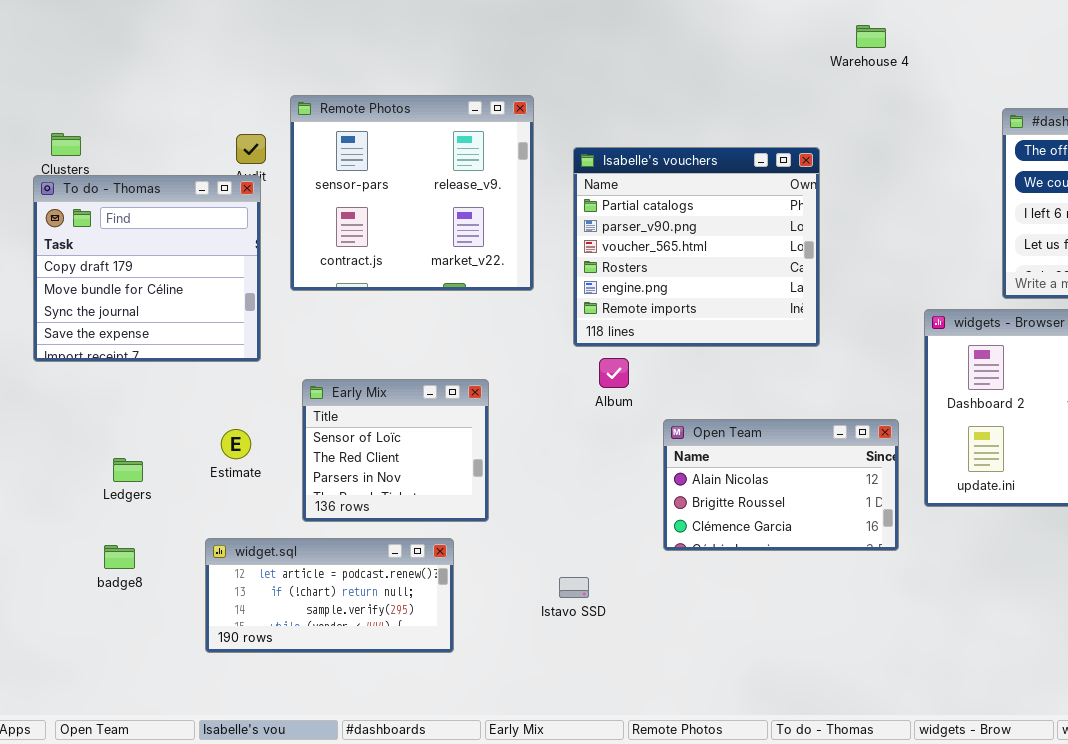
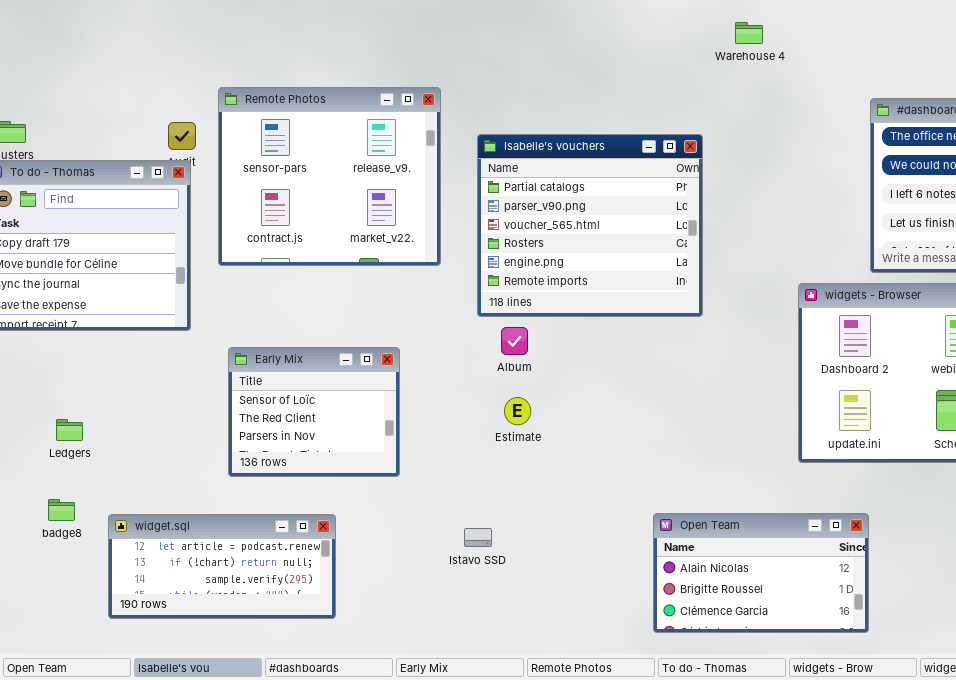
Open Team: [663,419,899,551] -> [653,513,869,633], moved
Estimate: [221,429,251,459] -> [504,397,531,425], moved
widget.sql: [205,538,454,653] -> [108,514,336,619], moved

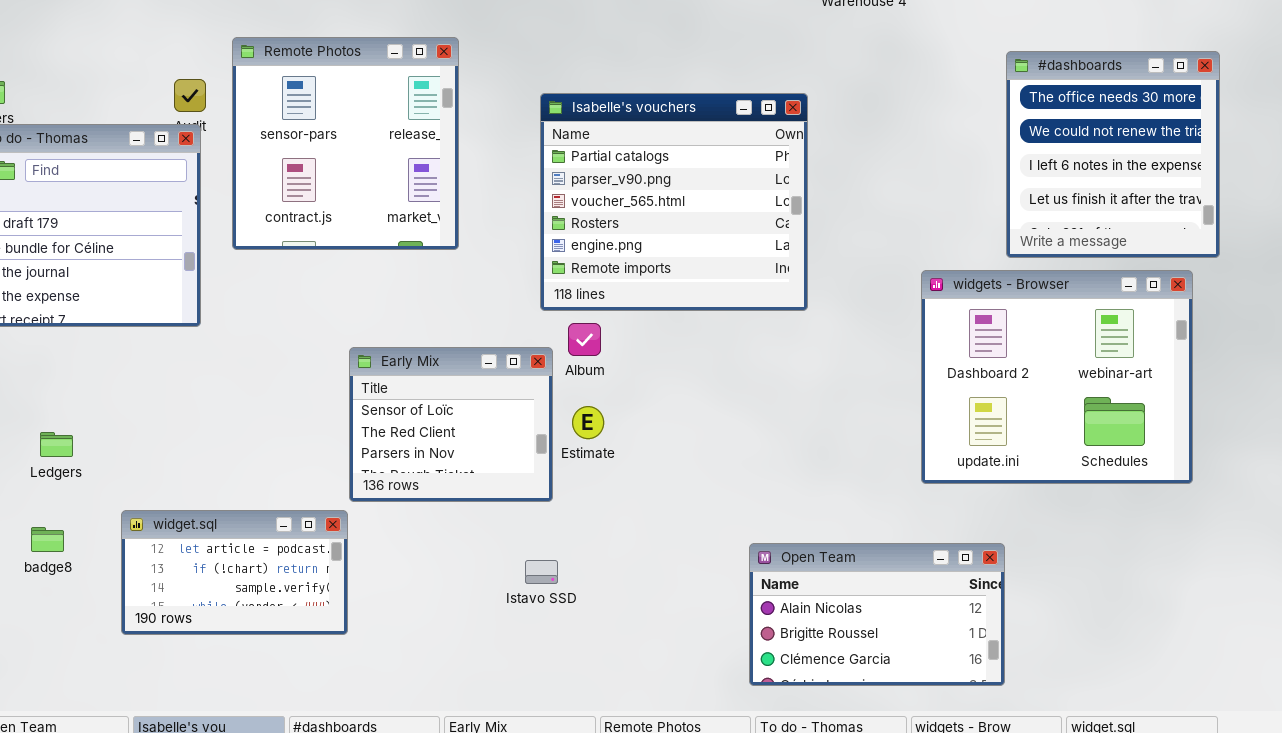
Remote Photos: [218,87,441,266] -> [232,37,459,250], resized
Early Mix: [228,347,400,477] -> [349,347,553,502], moved
widget.sql: [108,514,336,619] -> [121,510,348,635], moved, resized

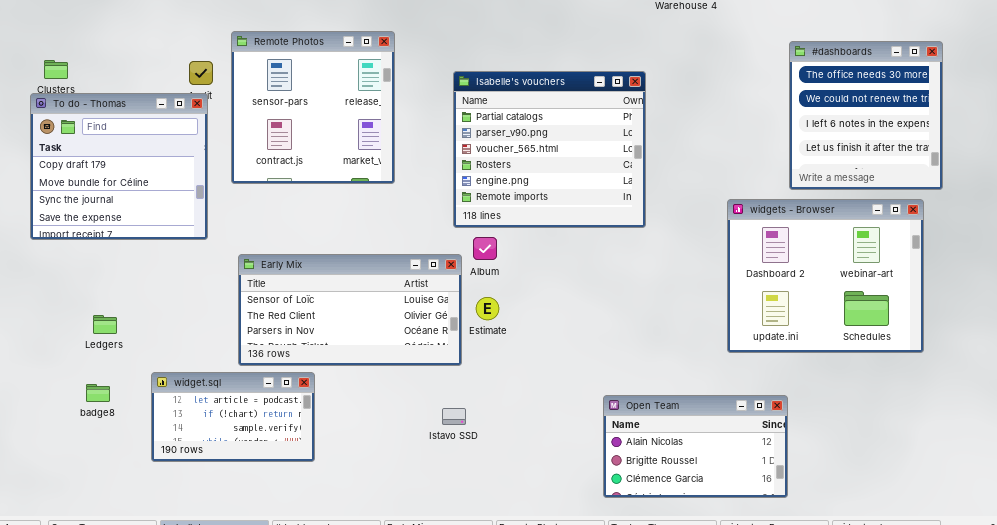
Early Mix: [349,347,553,502] -> [238,254,462,366], resized

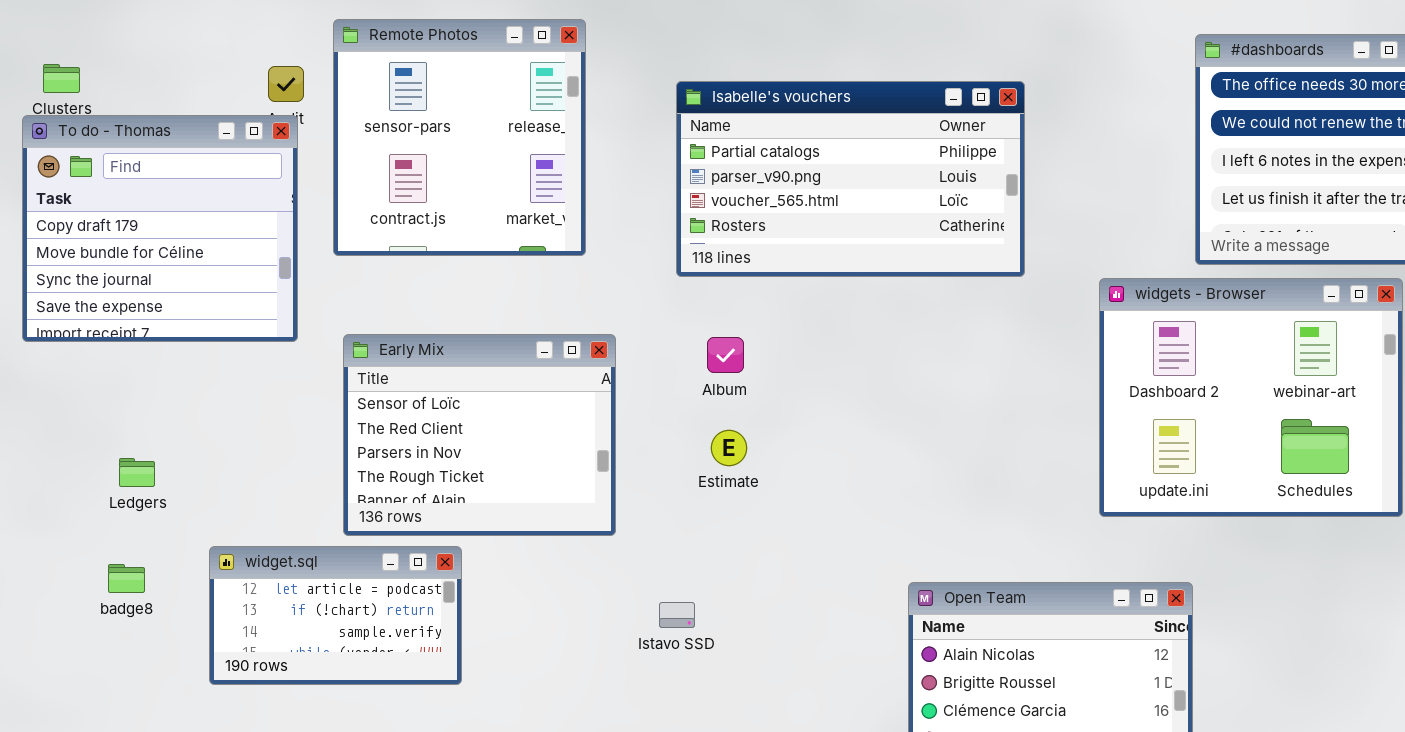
Isabelle's vouchers: [453,71,646,228] -> [676,81,1025,277], resized
Early Mix: [238,254,462,366] -> [343,334,616,536], resized

